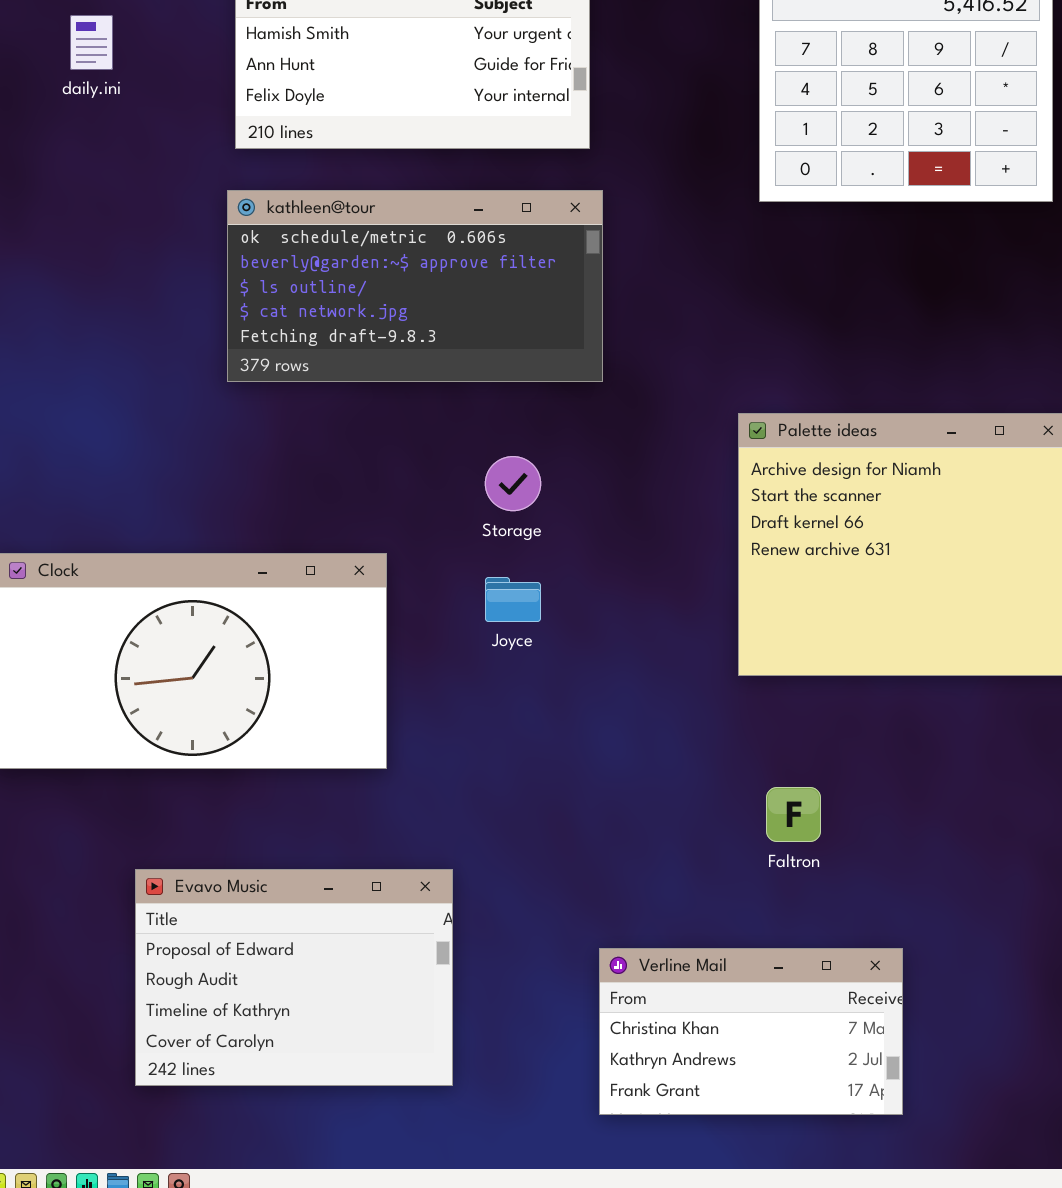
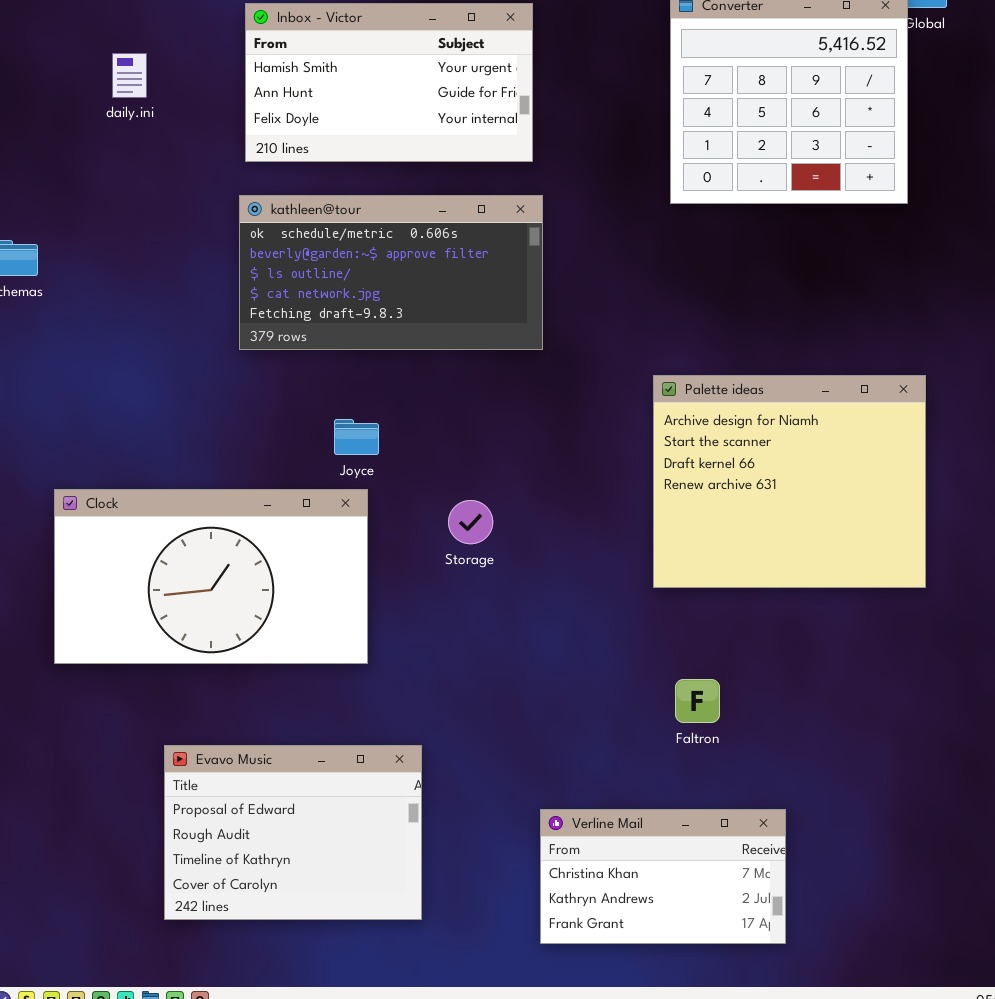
Storage: [485,456,541,511] -> [448,500,493,544], moved
Joyce: [485,577,541,622] -> [334,419,379,455], moved

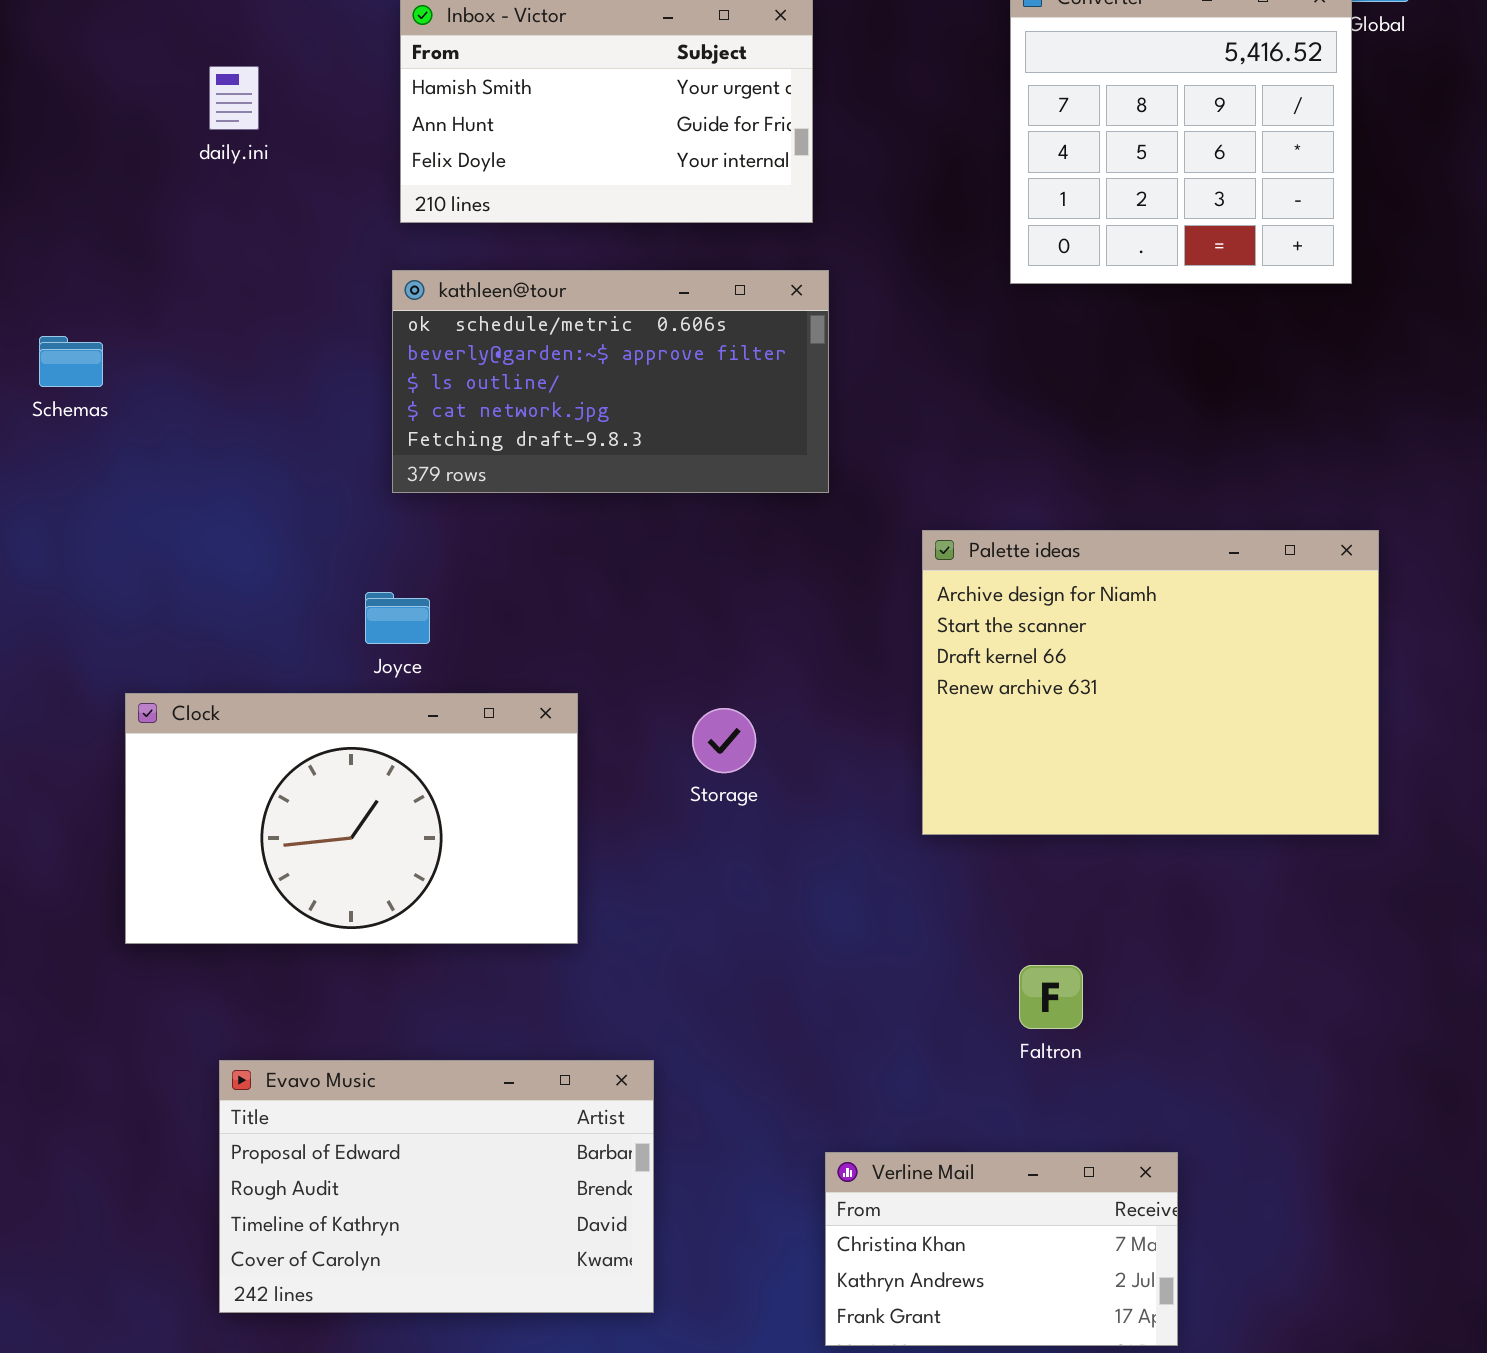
Palette ideas: [653,375,926,588] -> [922,530,1379,835], resized
Joyce: [334,419,379,455] -> [365,592,430,644], moved
Evavo Music: [164,745,422,920] -> [219,1060,654,1313], resized

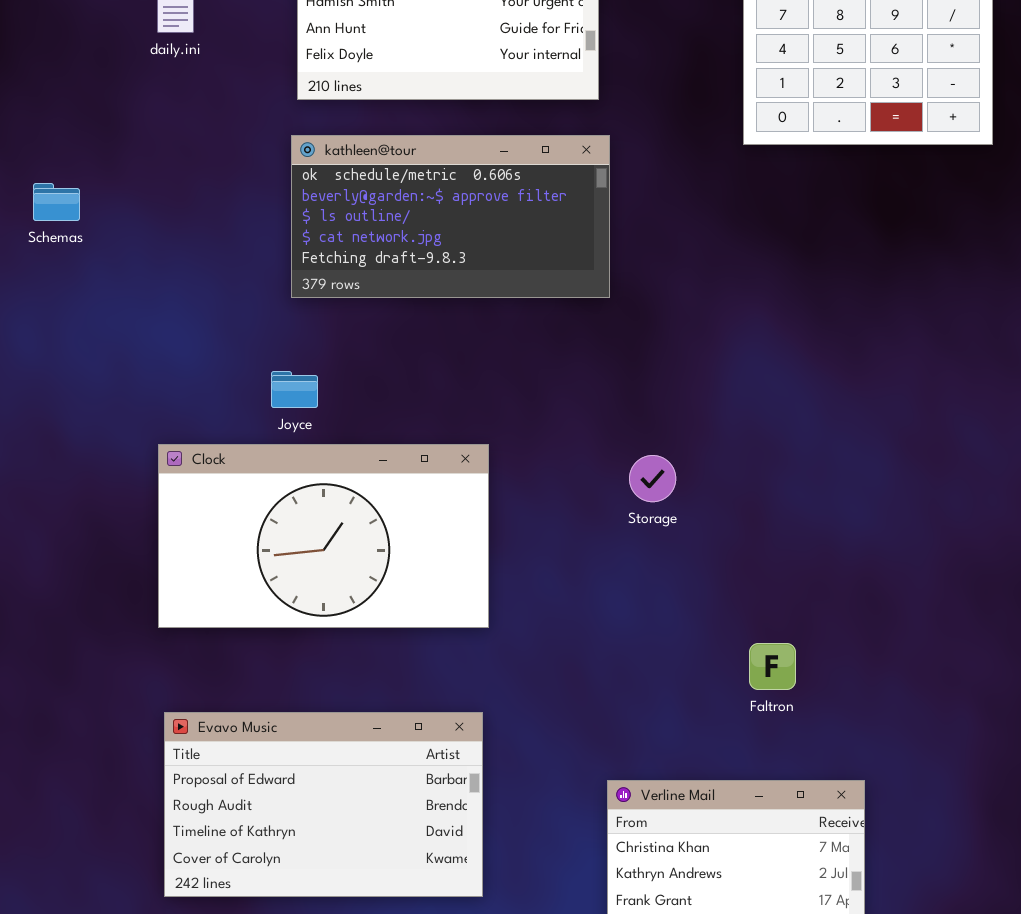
Palette ideas: [922,530,1379,835] -> none, closed
Clock: [125,693,578,944] -> [158,444,489,628], moved
Storage: [692,708,756,773] -> [629,455,676,502], moved

